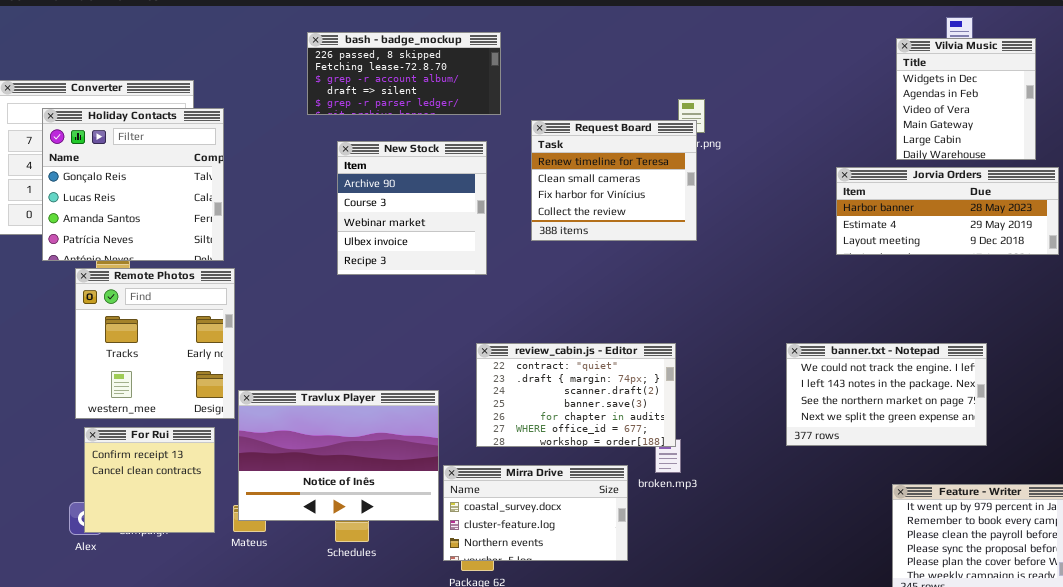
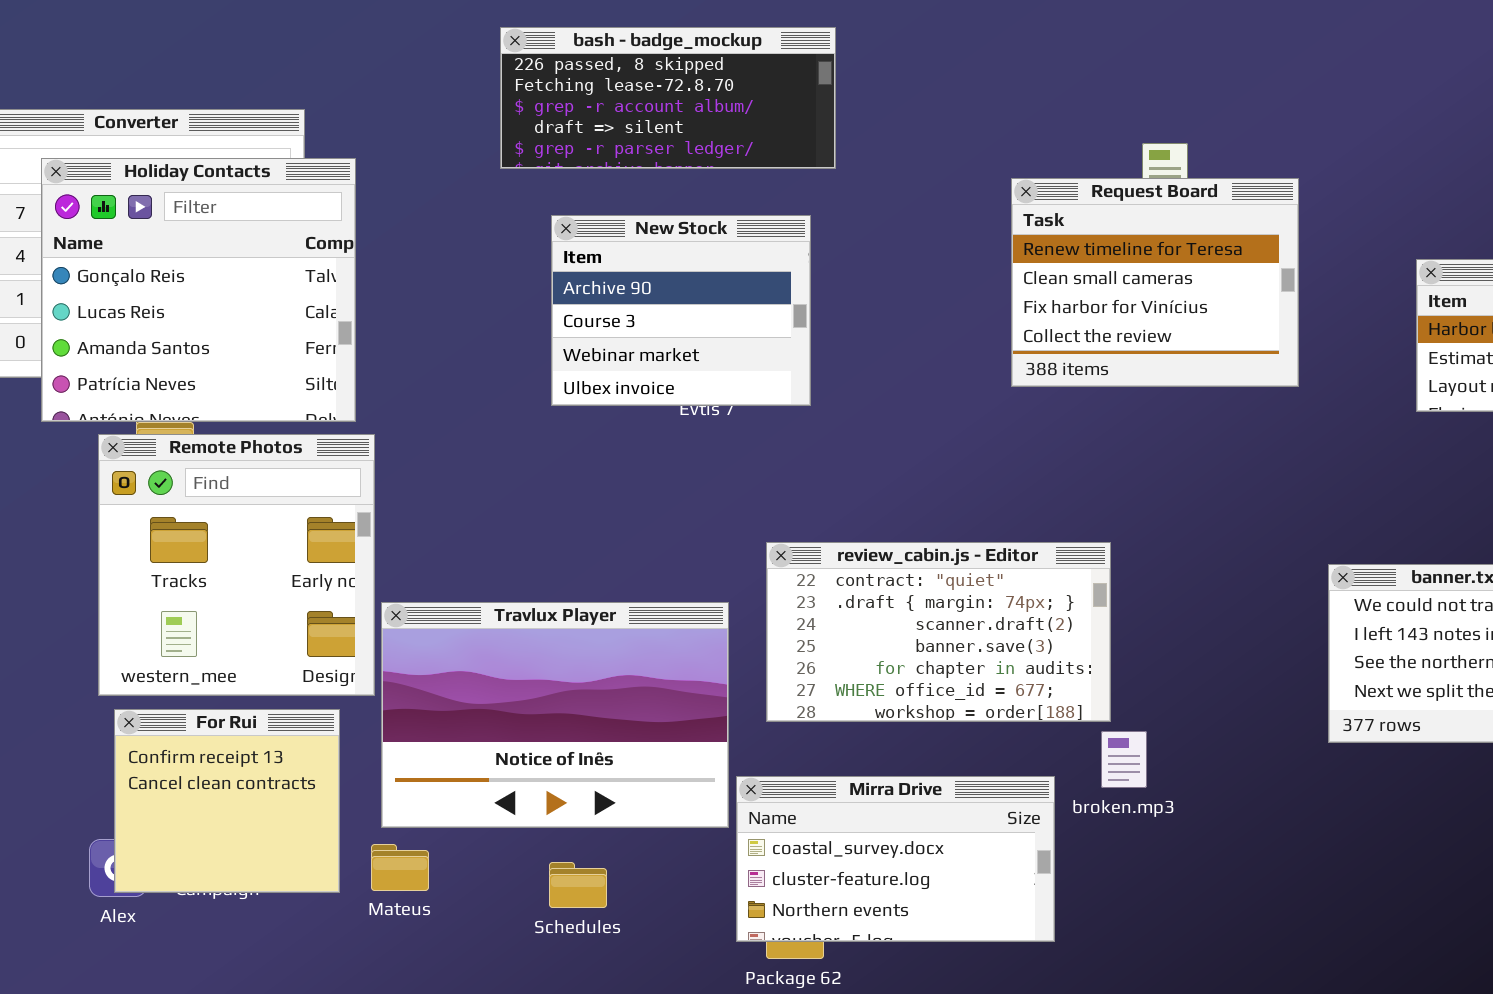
Request Board: [531,120,697,241] -> [1011,178,1299,387], moved
New Stock: [337,141,487,275] -> [551,215,811,406], resized
review_cabin.js - Editor: [476,343,676,447] -> [766,542,1111,722], moved
Travlux Player: [238,390,439,521] -> [381,602,729,828], moved

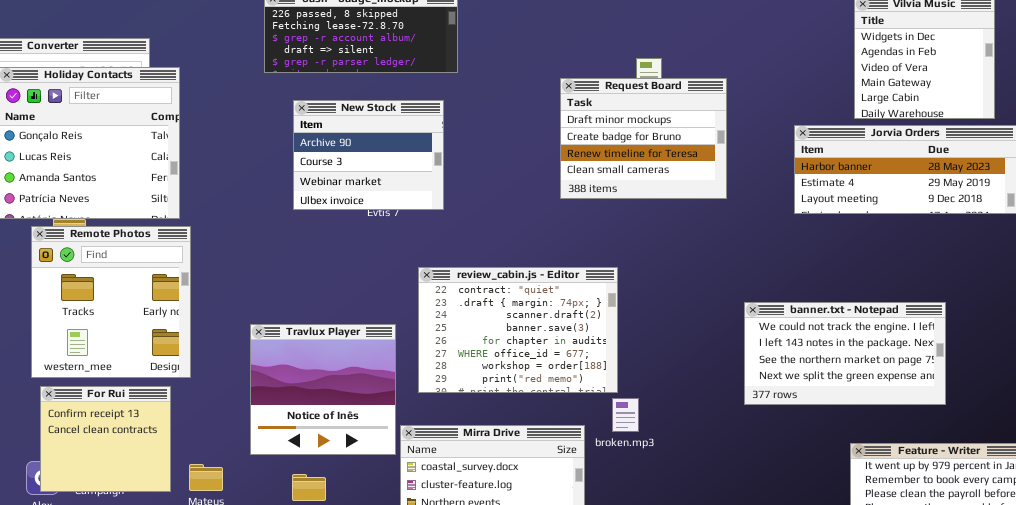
Request Board: [1011,178,1299,387] -> [560,78,727,199], scrolled up 2 rows
review_cabin.js - Editor: [766,542,1111,722] -> [418,267,618,393], resized
Travlux Player: [381,602,729,828] -> [250,324,396,455], resized

